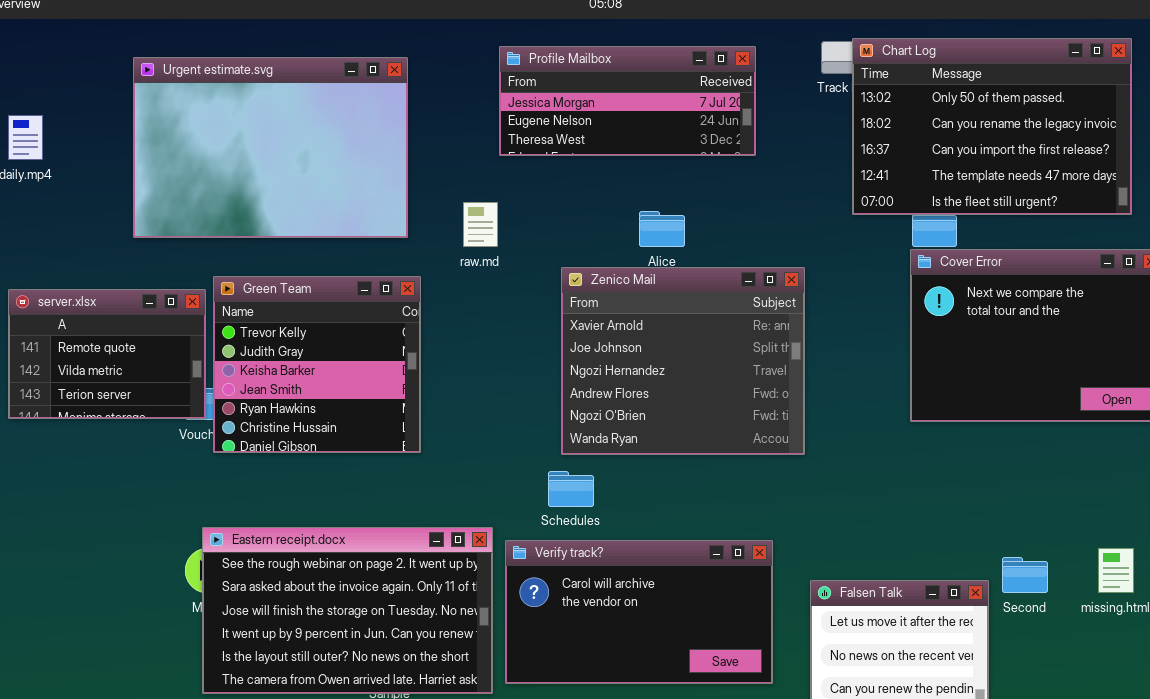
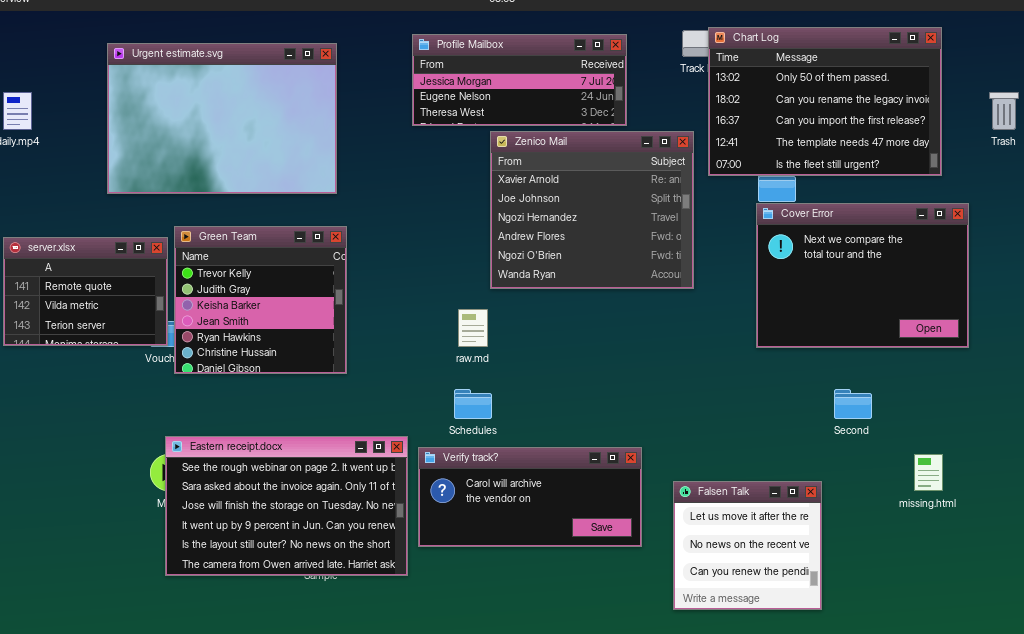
raw.md: [463,202,498,247] -> [458,309,488,347], moved
Zenico Mail: [561,267,805,455] -> [490,131,694,289], moved
Verify track?: [505,540,773,684] -> [418,447,642,547], resized
Second: [1002,557,1048,593] -> [834,389,872,419], moved

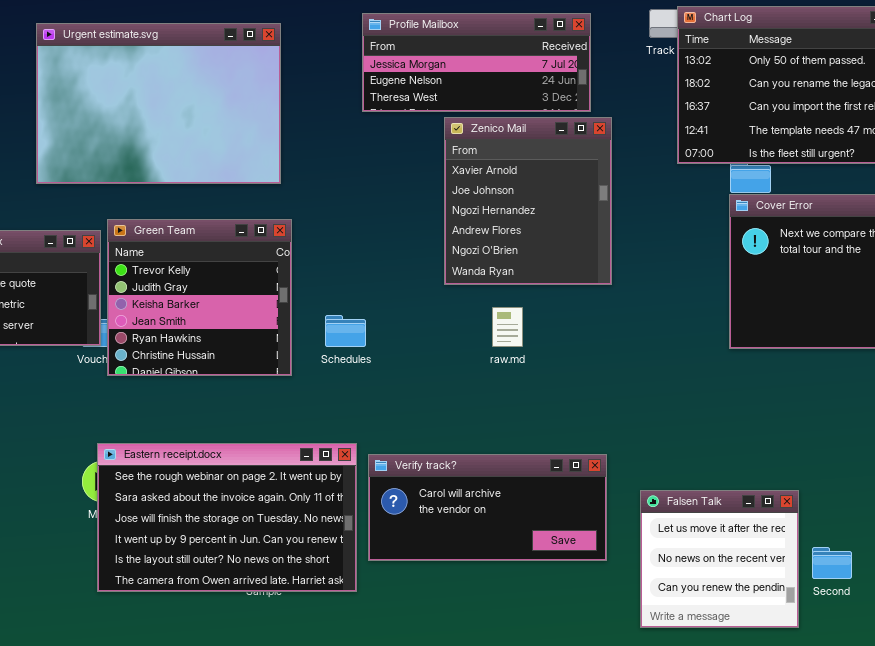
Zenico Mail: [490,131,694,289] -> [444,117,612,285], resized
raw.md: [458,309,488,347] -> [492,307,523,347], moved
Schedules: [454,389,492,419] -> [325,315,366,347], moved
Second: [834,389,872,419] -> [812,547,852,579], moved

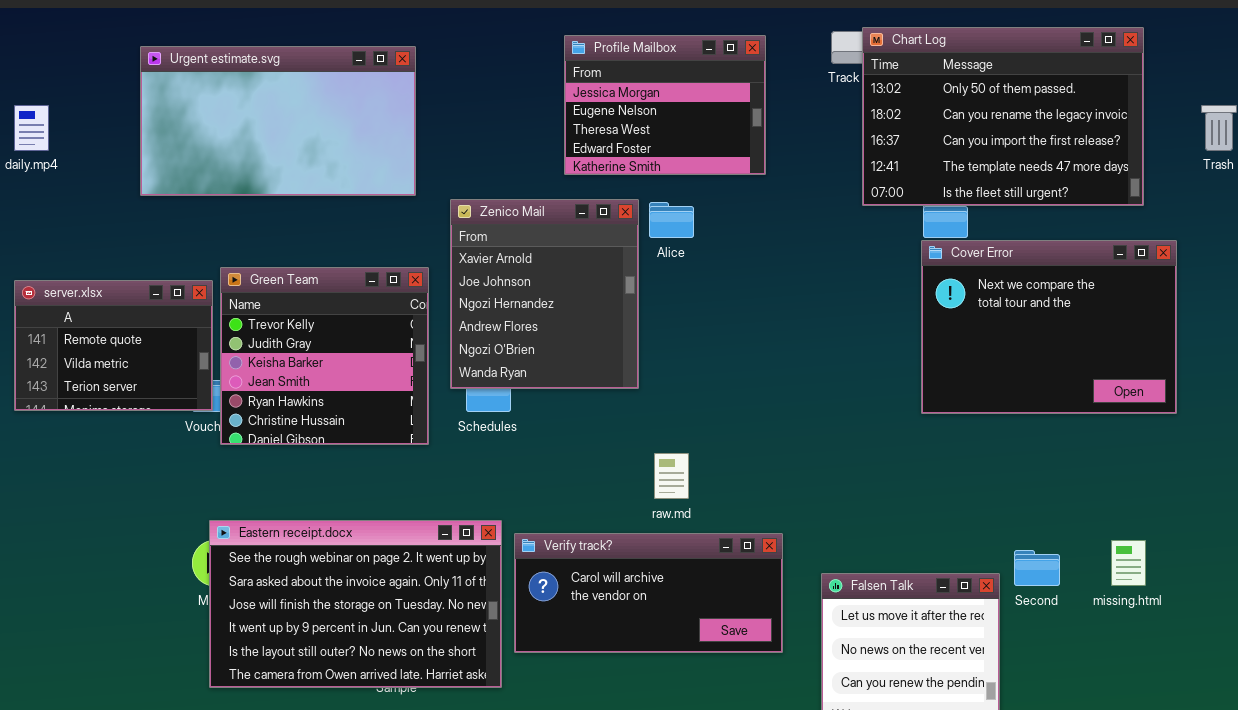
Profile Mailbox: [362,13,591,112] -> [564,35,766,175], resized
Urgent estimate.svg: [36,23,281,184] -> [140,46,416,196], resized
Zenico Mail: [444,117,612,285] -> [450,199,639,389], moved
raw.md: [492,307,523,347] -> [654,453,689,499], moved
Second: [812,547,852,579] -> [1014,550,1060,586], moved

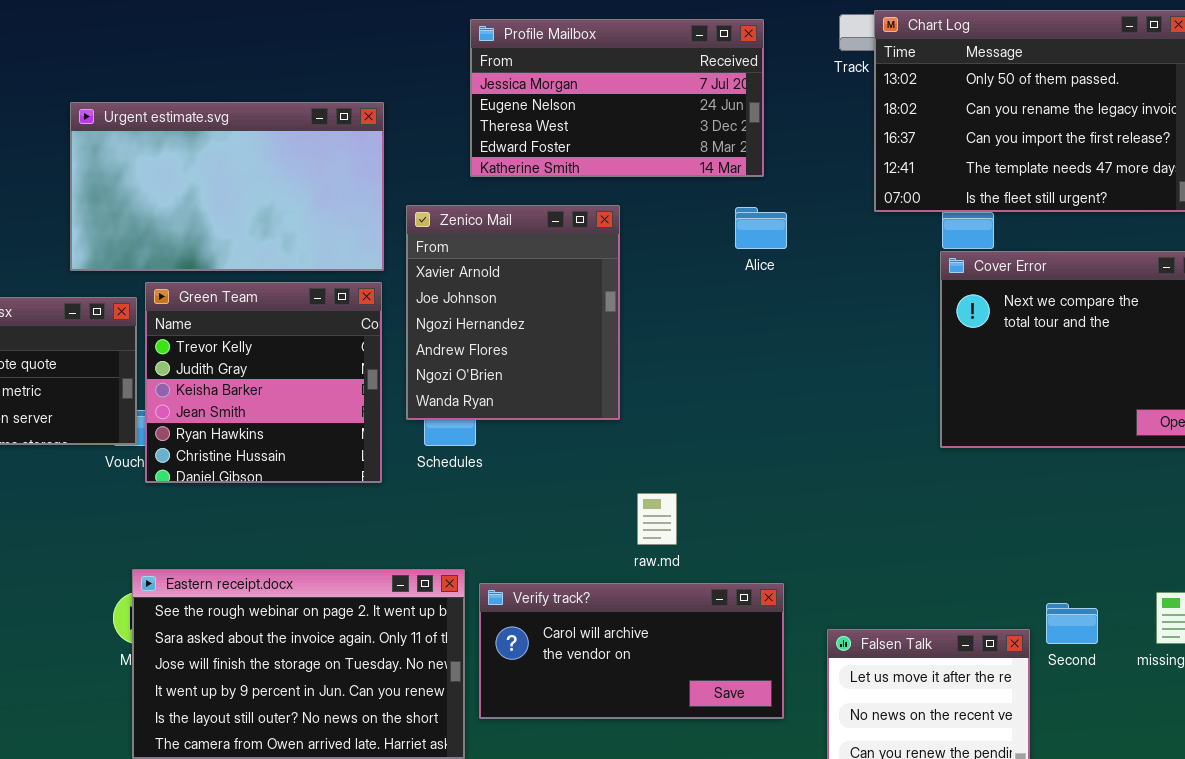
Profile Mailbox: [564,35,766,175] -> [470,19,764,177], resized
Urgent estimate.svg: [140,46,416,196] -> [70,102,384,271], moved
Alice: [649,202,694,238] -> [735,207,787,249], moved

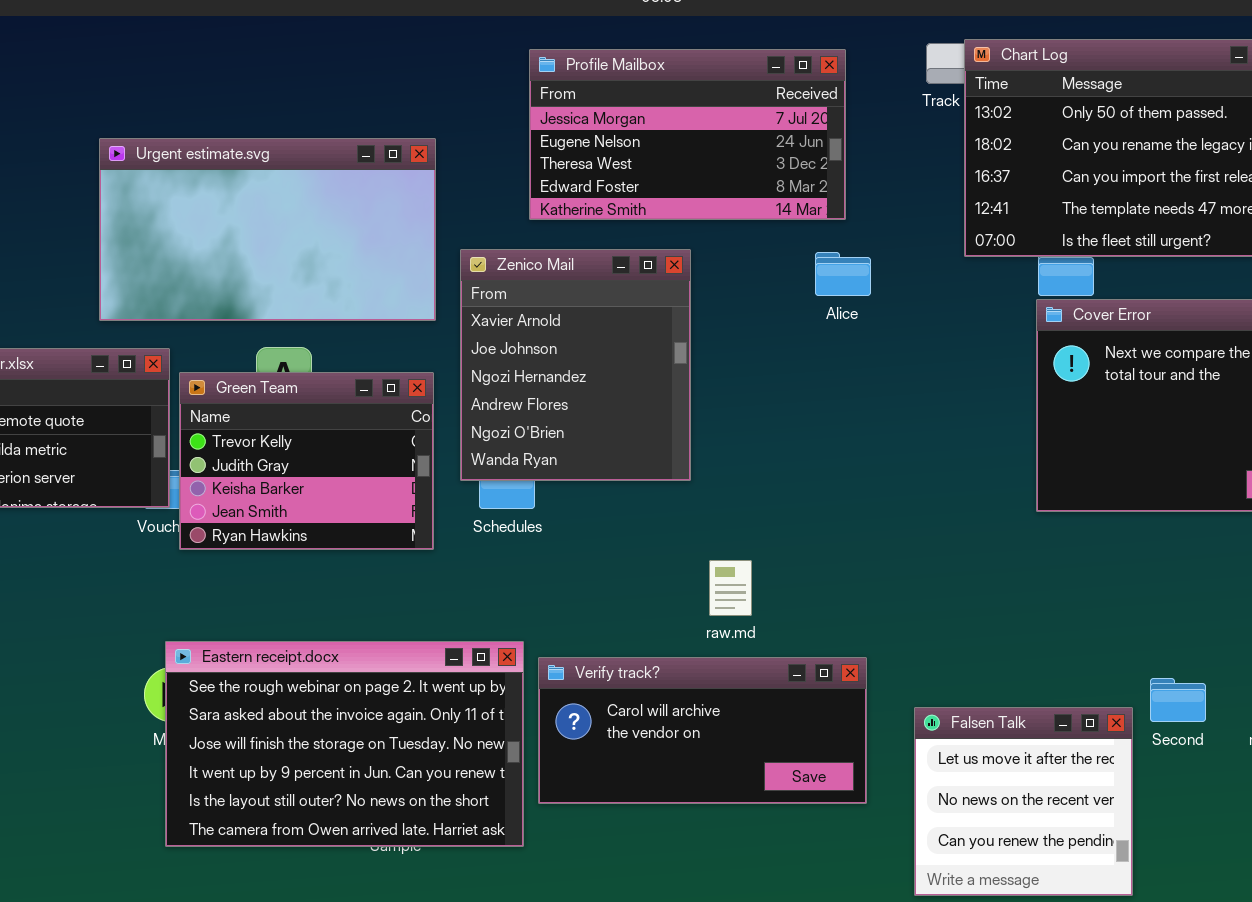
Green Team: [145,282,382,483] -> [179,372,434,550], resized

